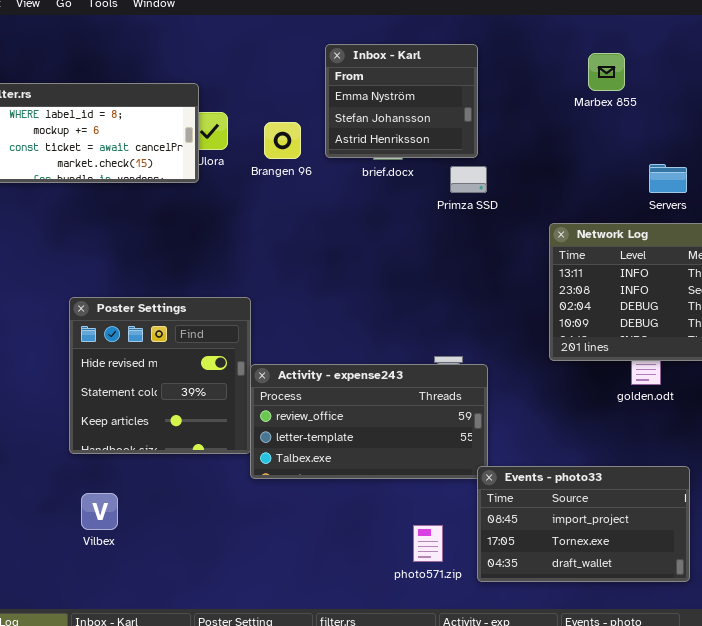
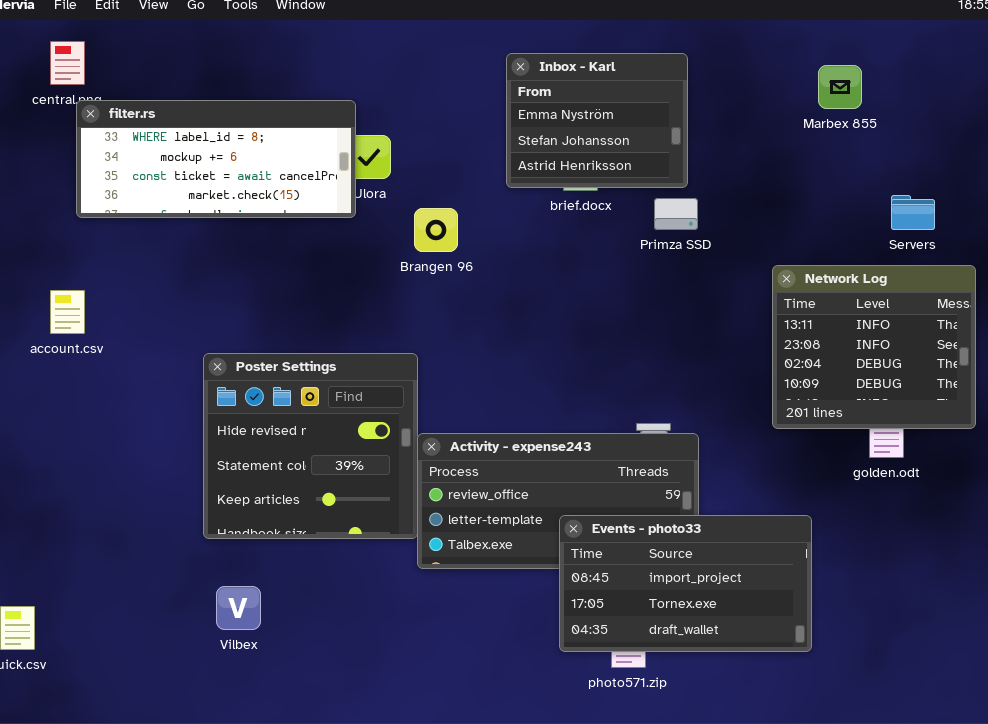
Brangen 96: [264,122,301,159] -> [414,208,458,252], moved
Events - photo33: [477,466,690,582] -> [559,515,812,652], moved

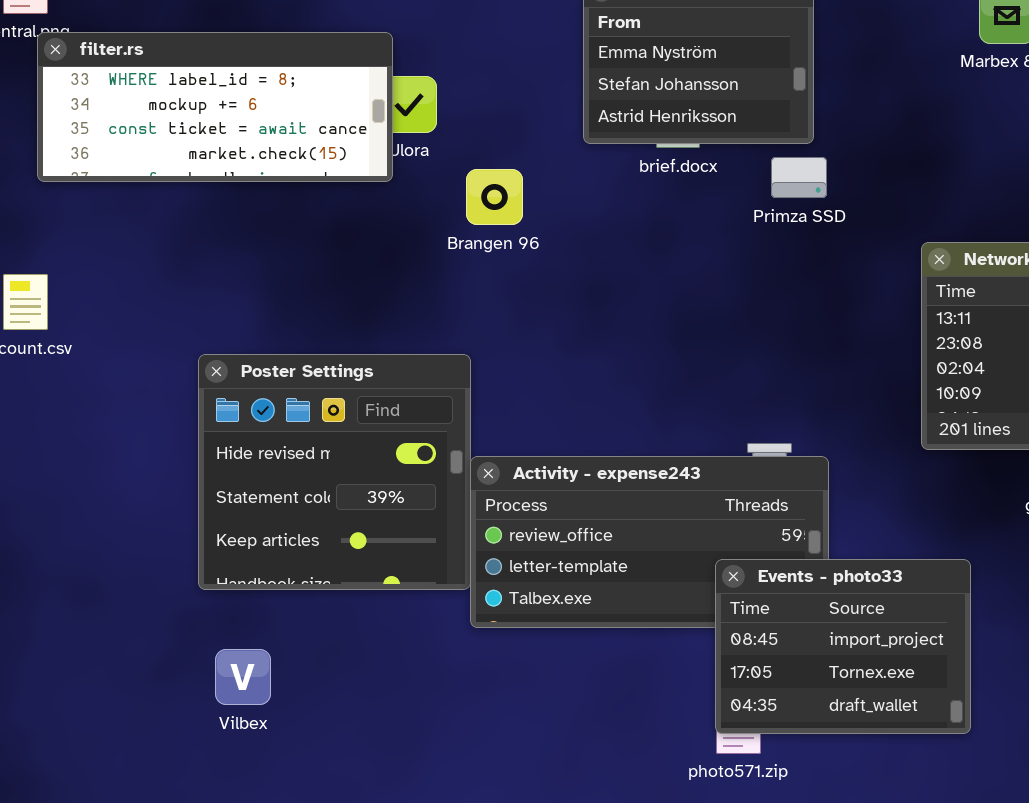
Events - photo33: [559,515,812,652] -> [715,559,971,734], resized

